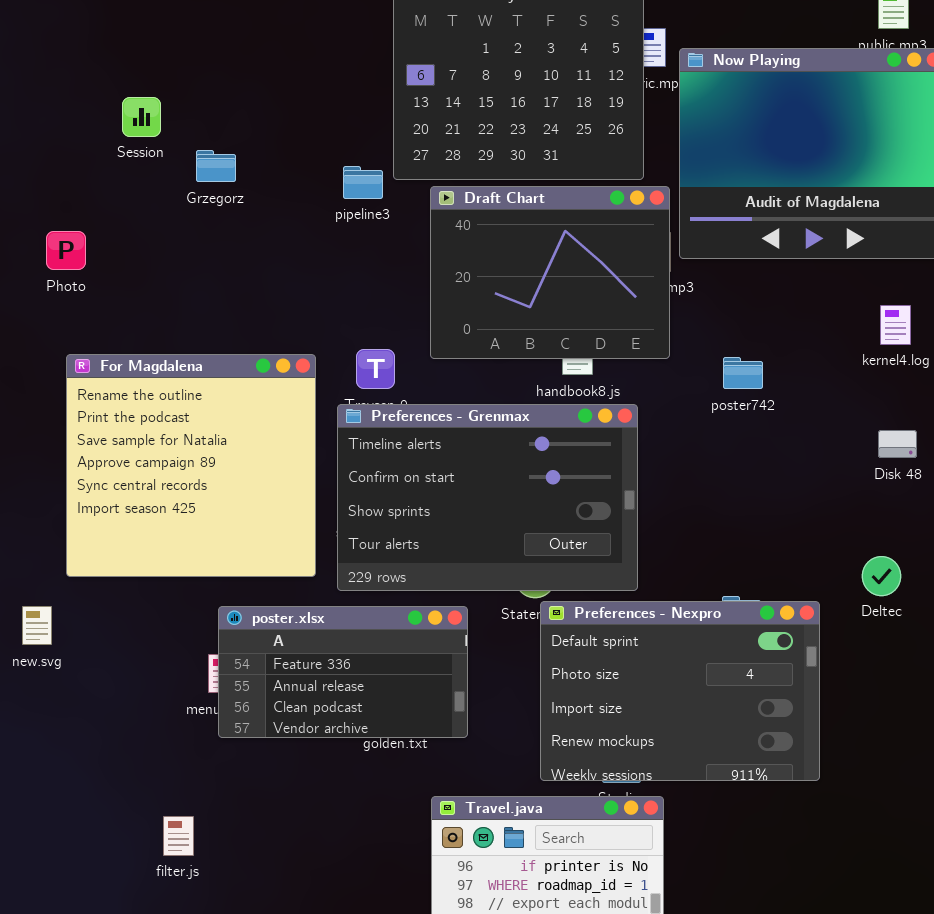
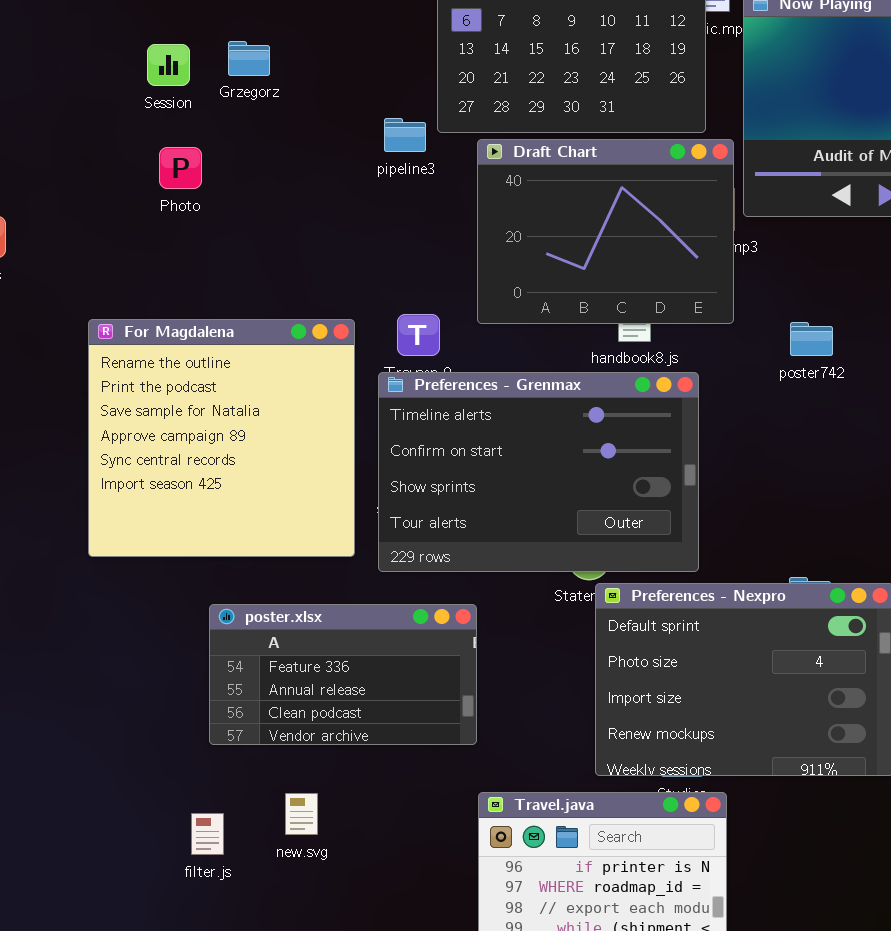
Grzegorz: [196,150,236,182] -> [228,41,270,76], moved
Photo: [46,231,86,270] -> [159,147,202,189], moved
new.svg: [22,606,52,645] -> [285,793,318,835], moved
poster.xlsx: [218,606,468,738] -> [209,604,477,745], moved

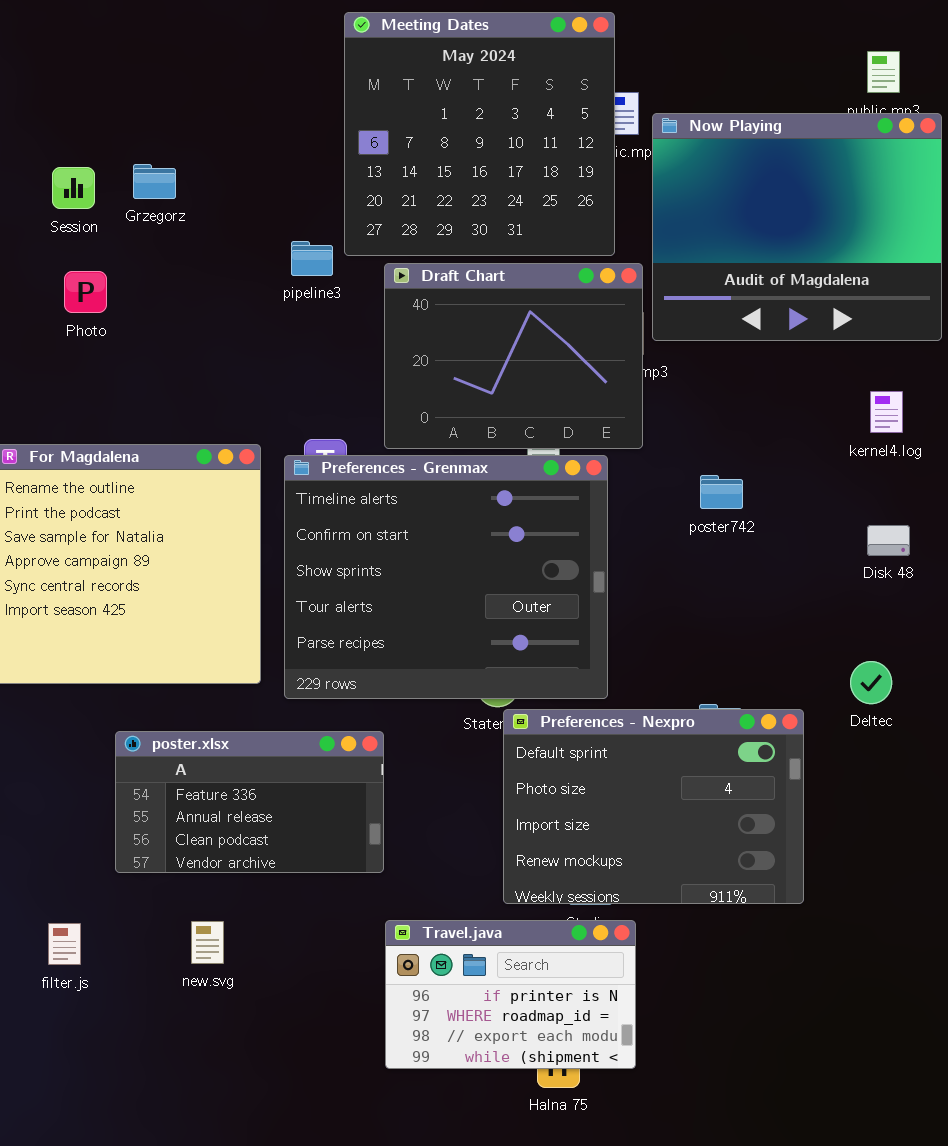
poster742: [790,322,833,356] -> [700,475,743,509], moved
Preferences - Grenmax: [378,372,699,572] -> [284,455,608,699], resized
filter.js: [191,813,224,855] -> [48,923,81,965], moved

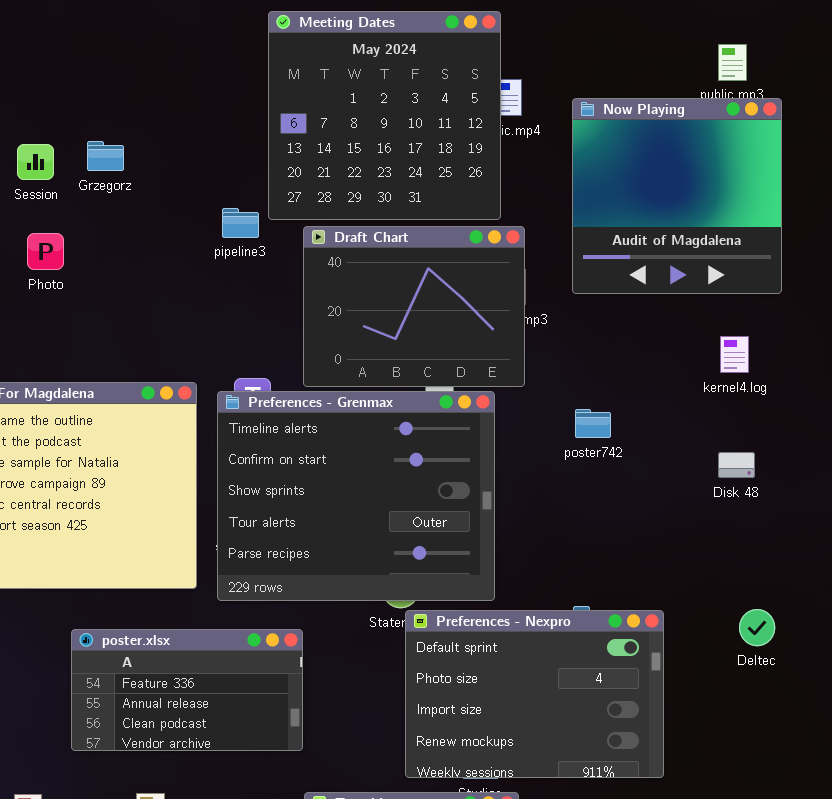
Now Playing: [652,113,942,341] -> [572,98,782,294], resized
Deltec: [850,661,892,704] -> [739,609,775,646], moved

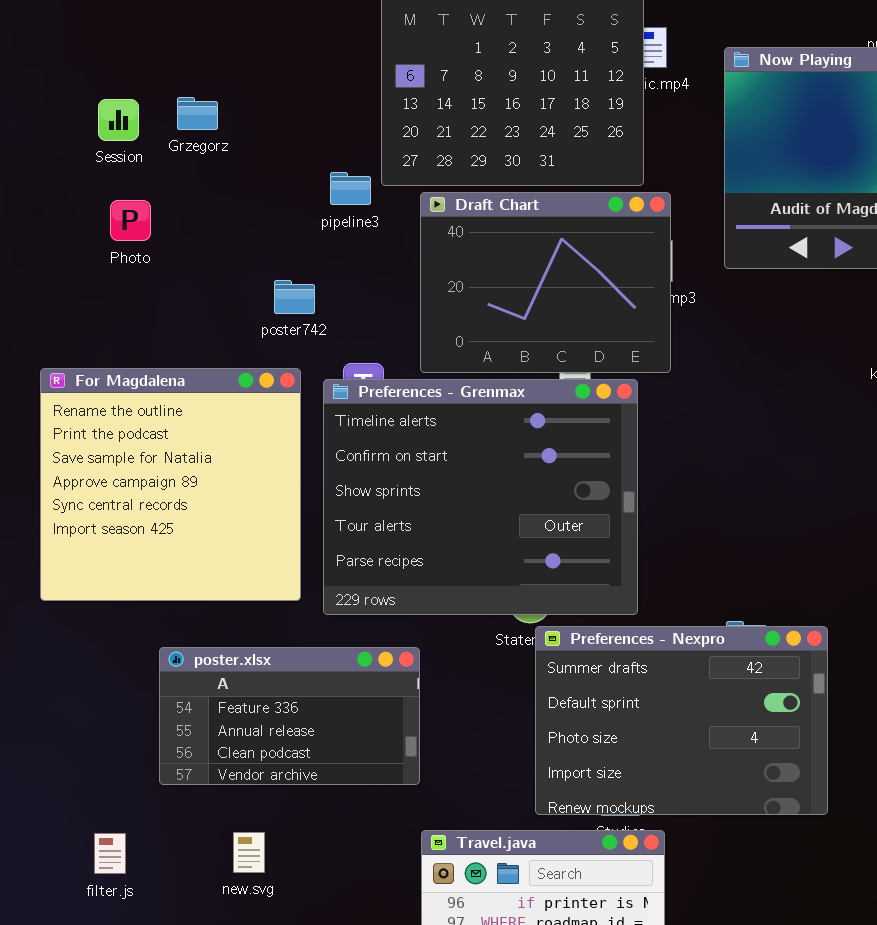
poster742: [575,409,611,438] -> [274,280,315,314], moved
Preferences - Nexpro: [405,610,664,778] -> [535,626,828,815], scrolled up 1 row

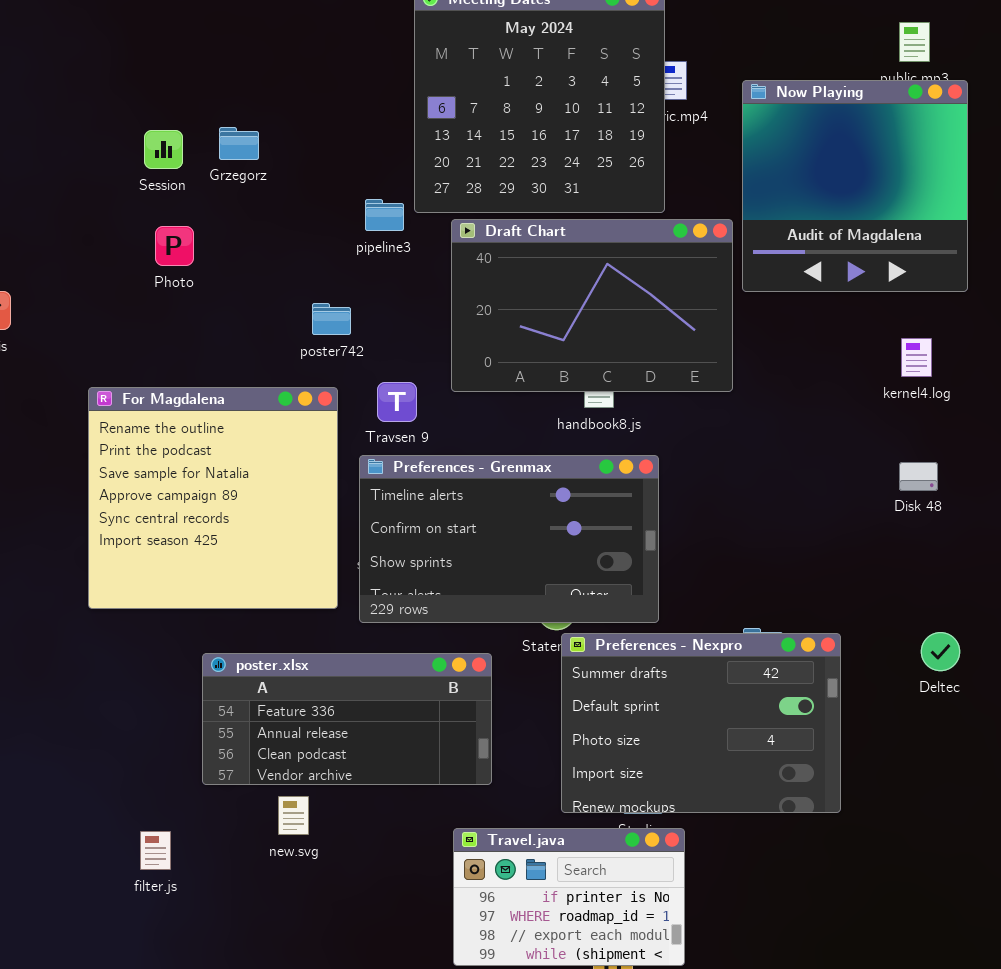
Draft Chart: [420,192,671,373] -> [451,219,733,392], resized
Preferences - Grenmax: [323,379,638,615] -> [359,455,659,623], resized
poster.xlsx: [159,647,420,785] -> [202,653,492,785], resized
new.svg: [233,832,265,873] -> [278,796,309,835], moved

